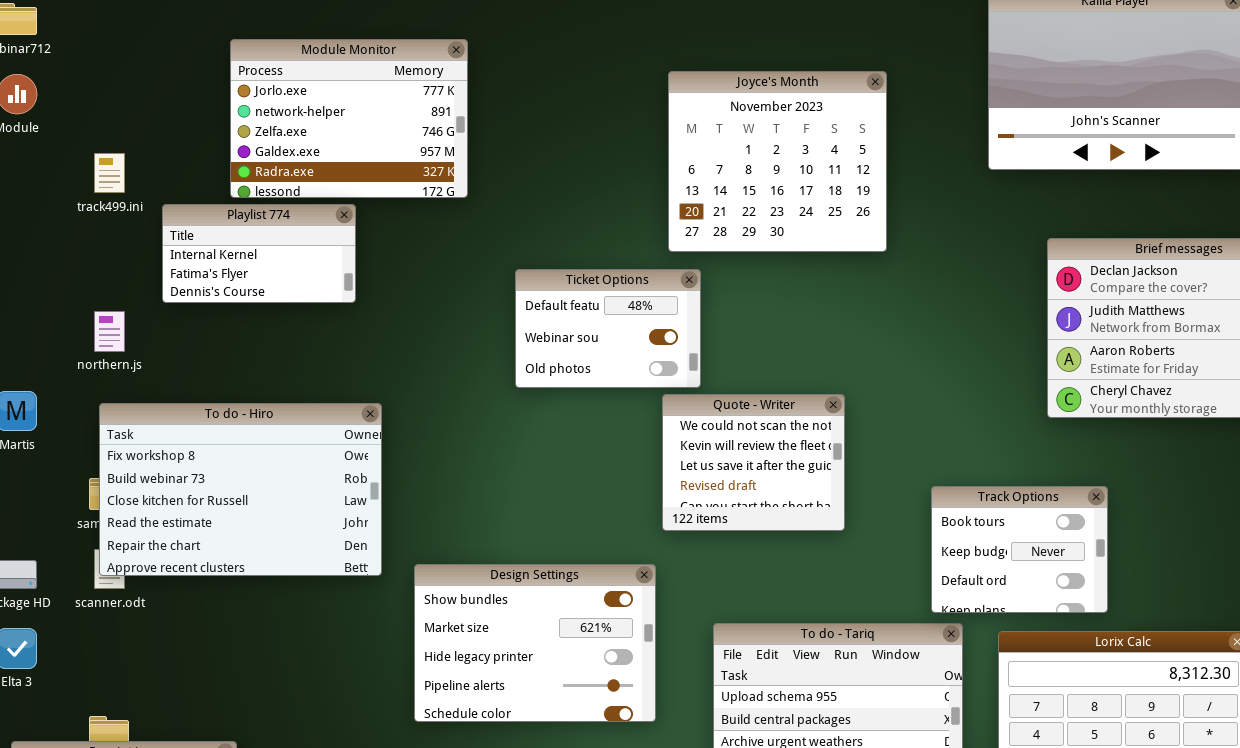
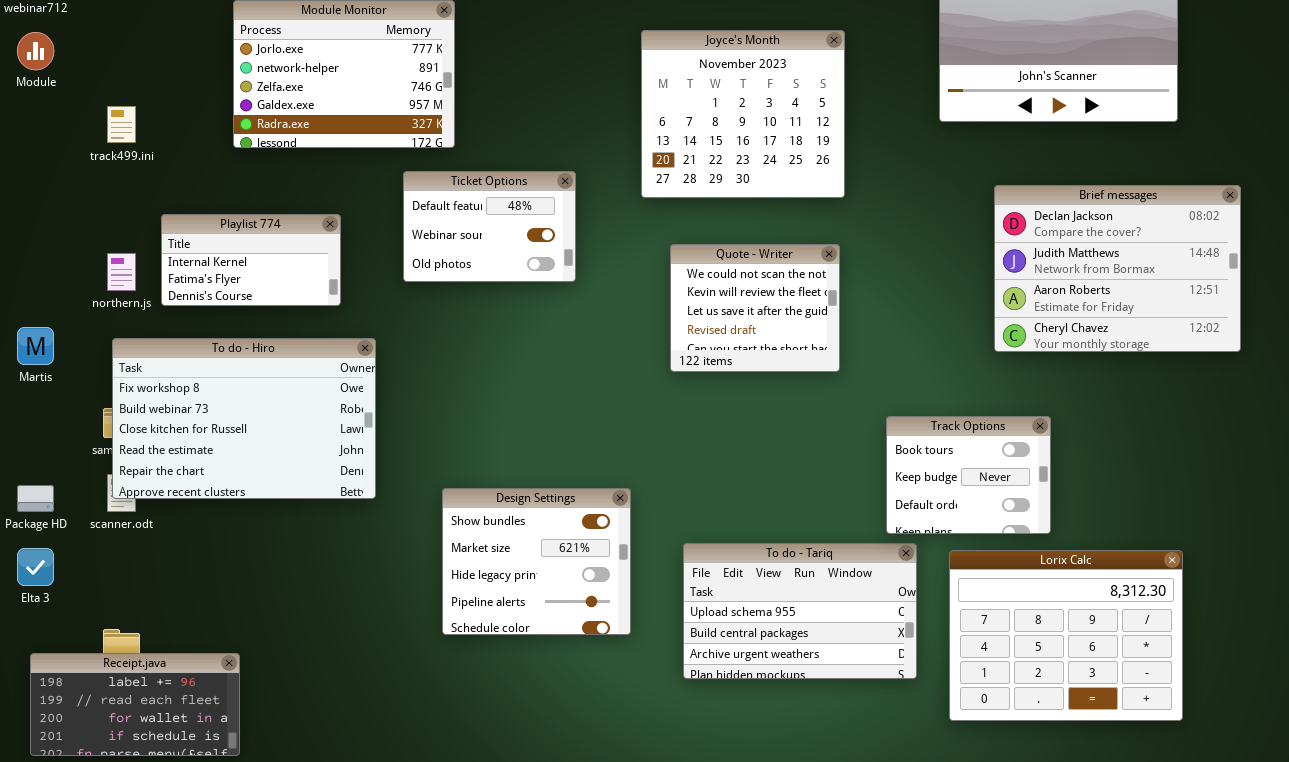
Playlist 774: [162,204,356,303] -> [161,214,341,306], moved
Ticket Options: [515,269,701,388] -> [403,171,576,282], moved
Quote - Writer: [662,394,845,531] -> [670,244,840,372], moved
Design Settings: [414,564,656,722] -> [442,488,631,635], resized

